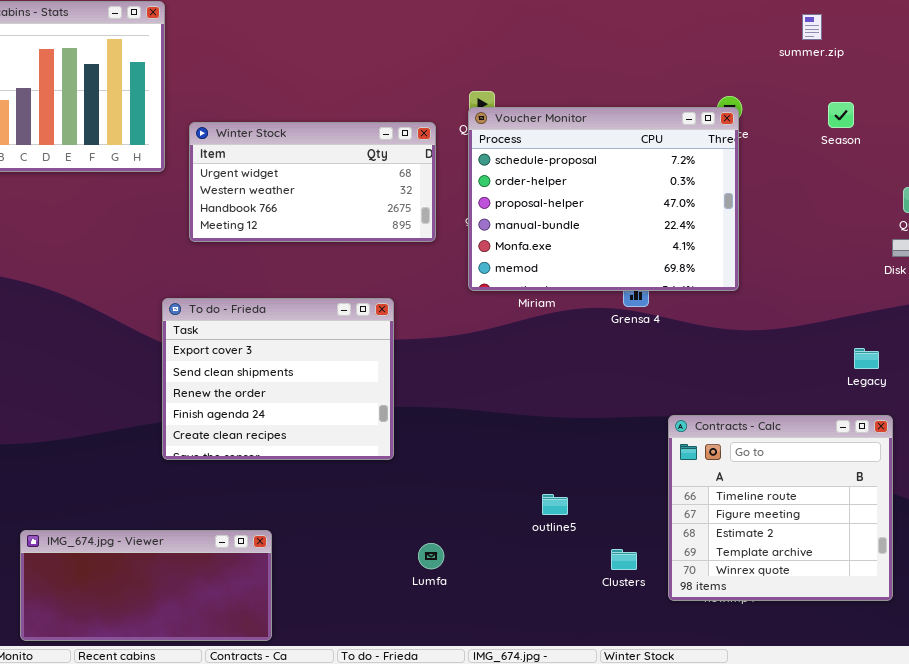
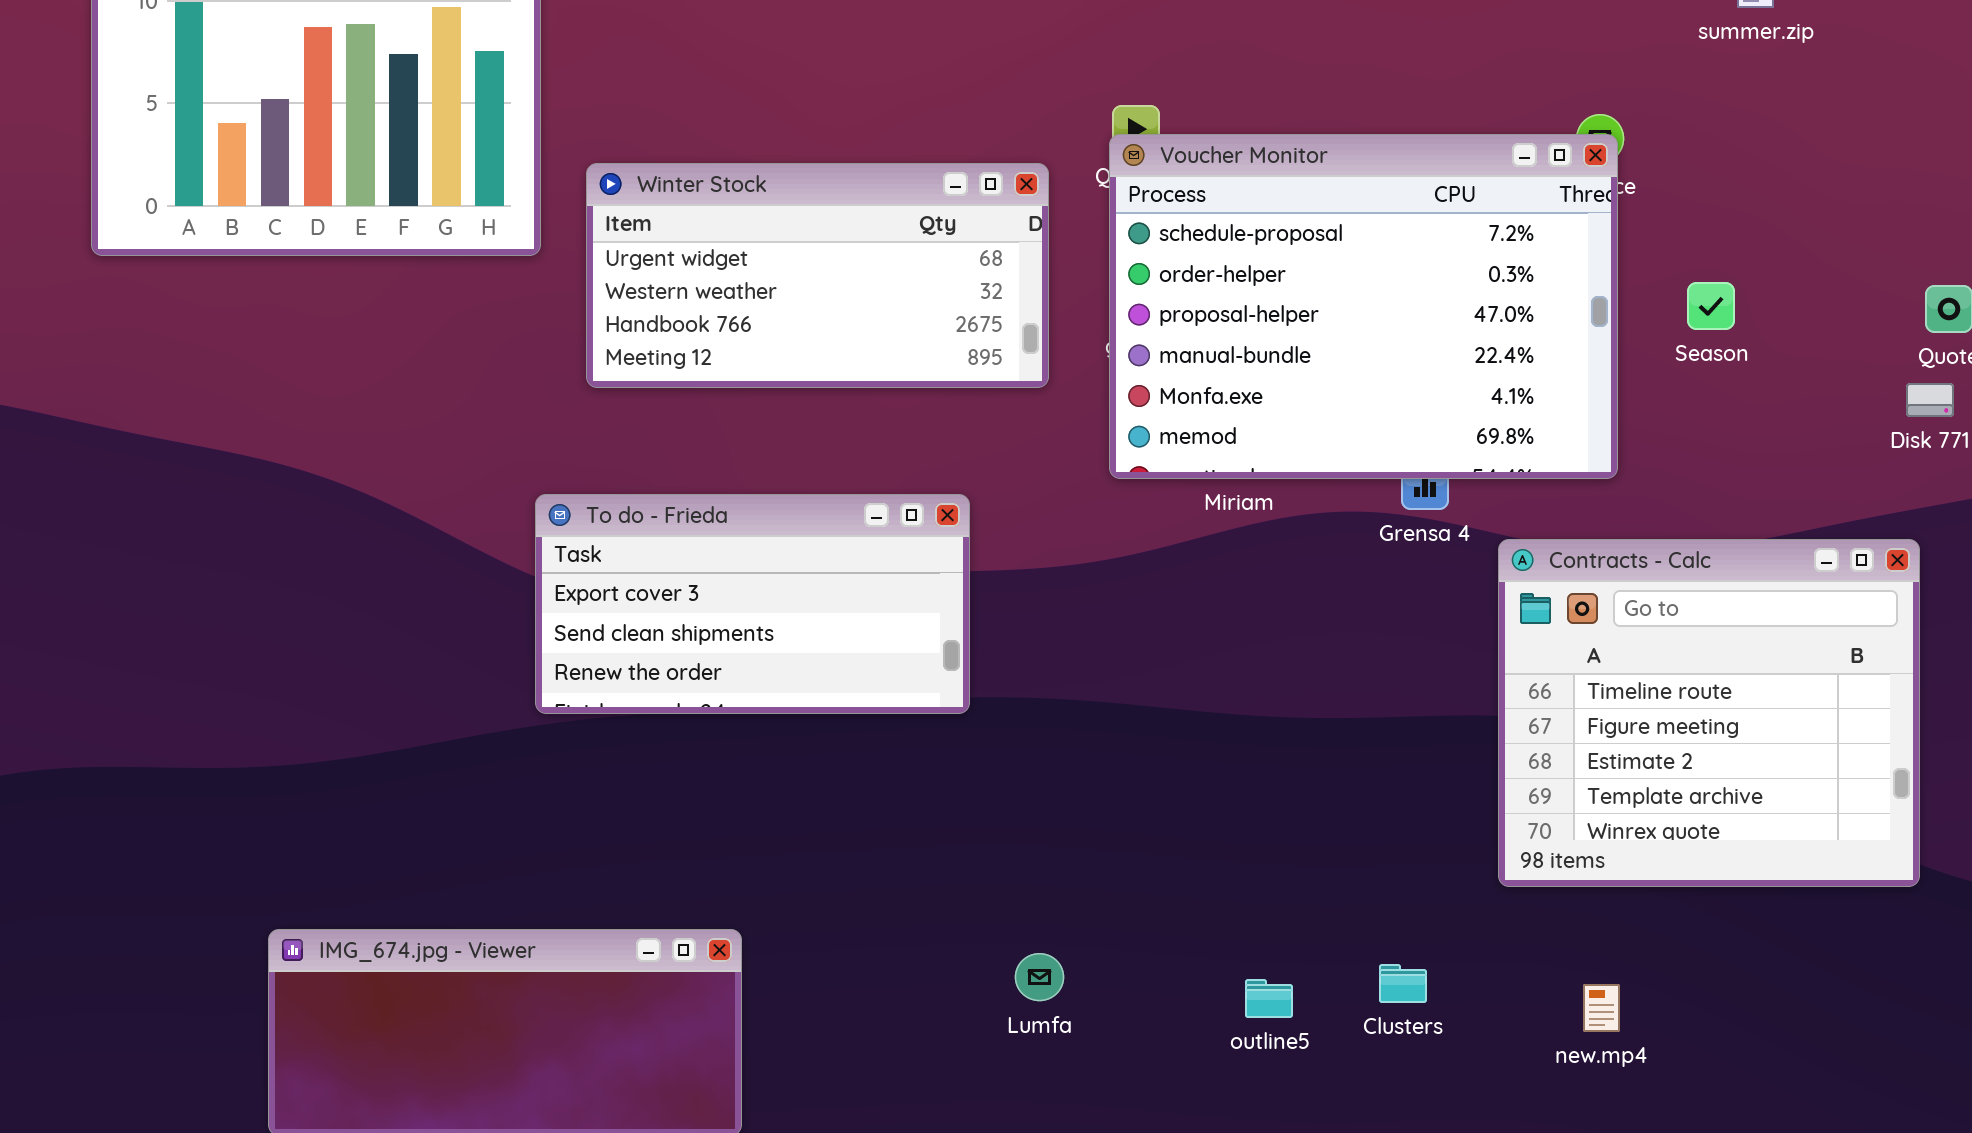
Season: [828,102,854,128] -> [1687,282,1735,330], moved
To do - Frieda: [162,298,394,460] -> [535,494,970,714], resized
Contracts - Calc: [668,415,893,601] -> [1498,539,1920,887], moved
outline5: [542,494,568,515] -> [1245,979,1293,1018], moved

